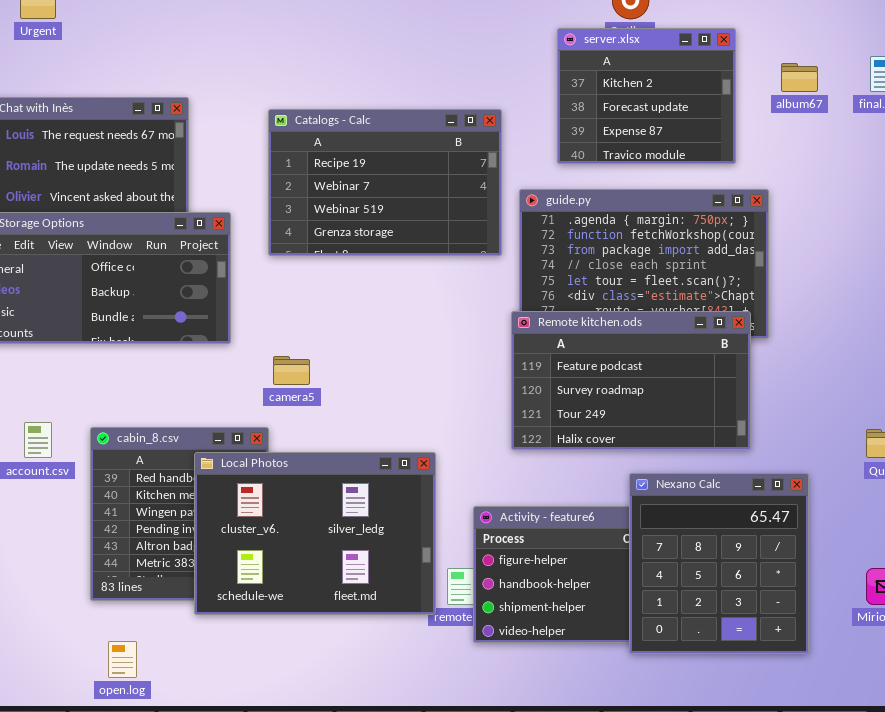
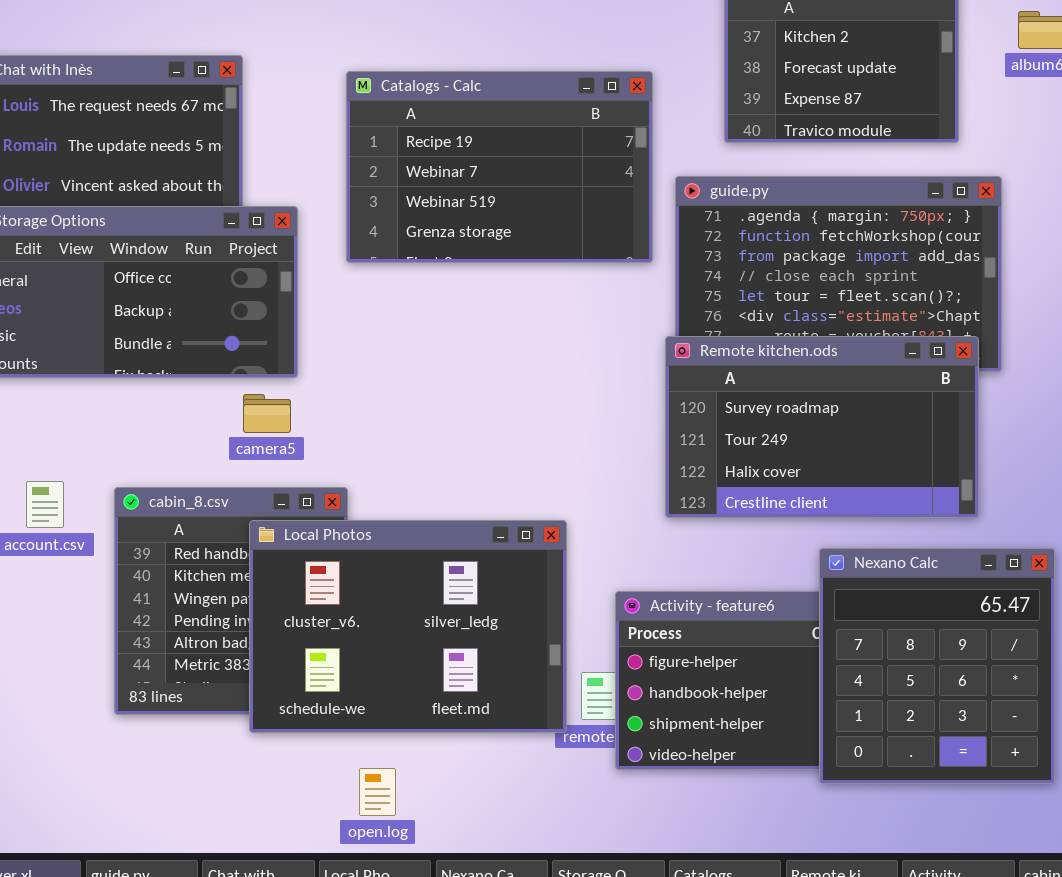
Remote kitchen.ods: [511,311,751,450] -> [665,336,979,518], scrolled down 1 row
camera5: [273,356,310,385] -> [243,394,291,433], moved
open.log: [108,641,137,678] -> [359,768,396,816], moved

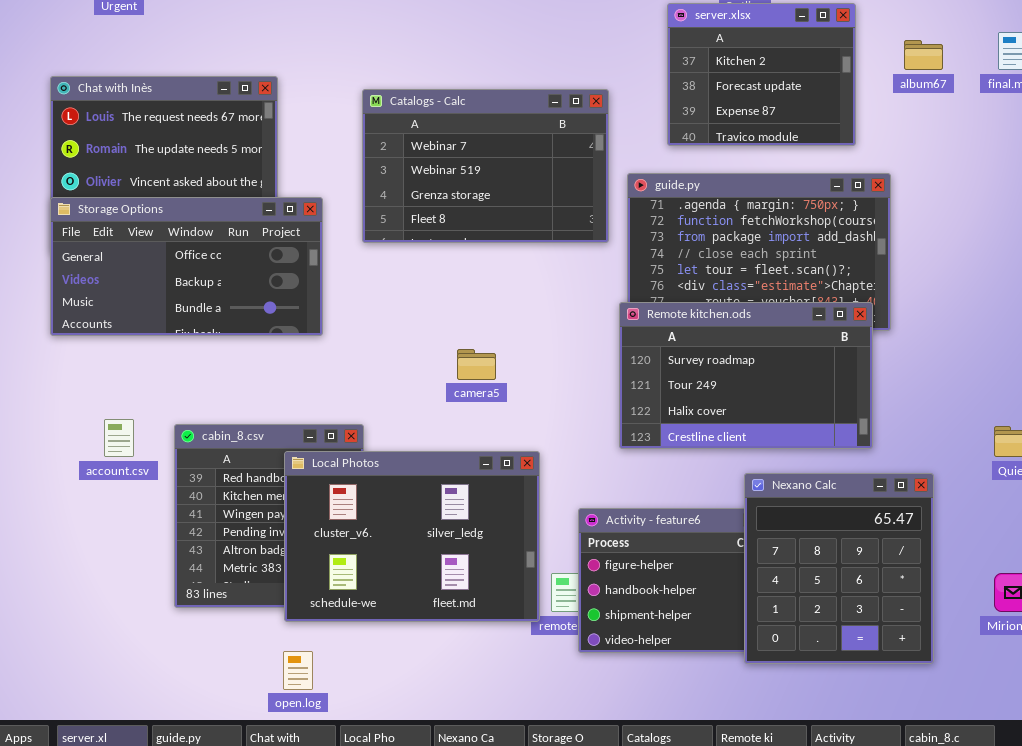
Catalogs - Calc: [346,71,653,263] -> [362,89,609,243], scrolled down 1 row
camera5: [243,394,291,433] -> [457,349,496,380], moved
open.log: [359,768,396,816] -> [283,651,313,690], moved

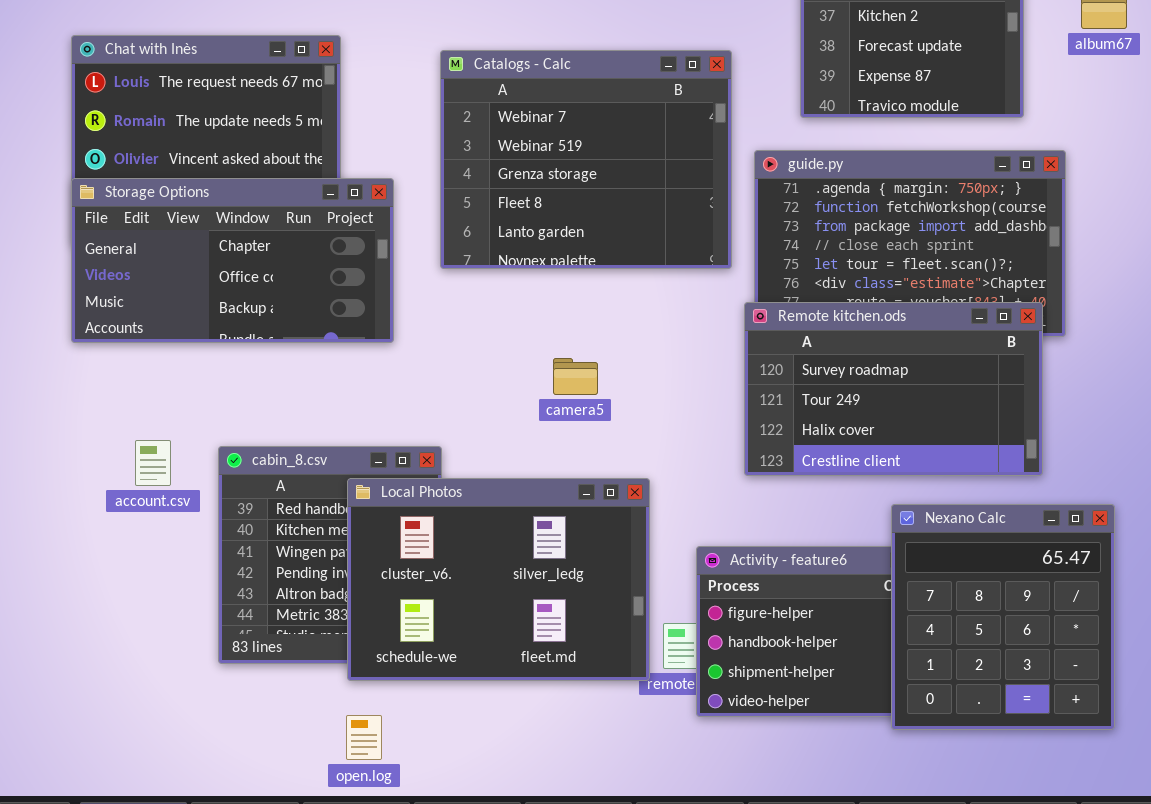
Catalogs - Calc: [362,89,609,243] -> [440,50,732,269], resized
Storage Options: [50,197,323,336] -> [71,178,394,343], scrolled up 1 row

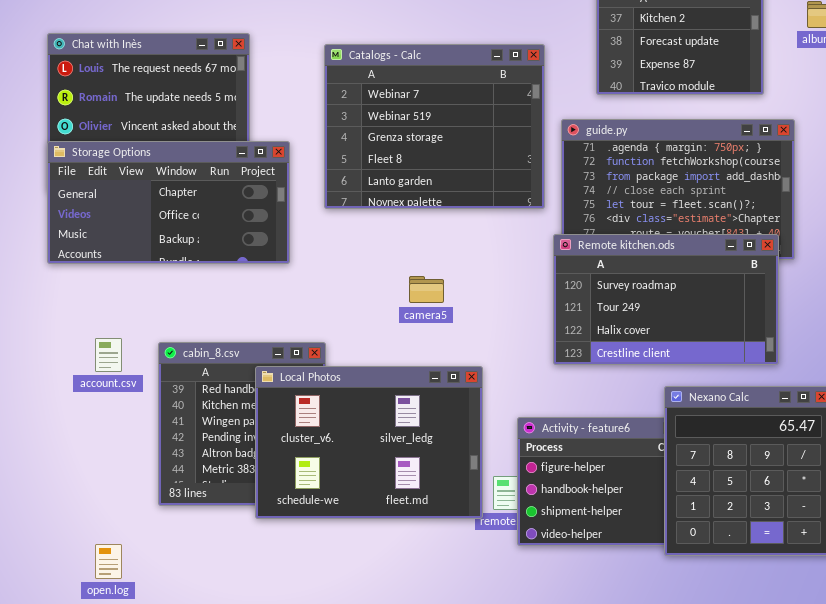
open.log: [346,715,382,760] -> [95,544,122,579], moved

